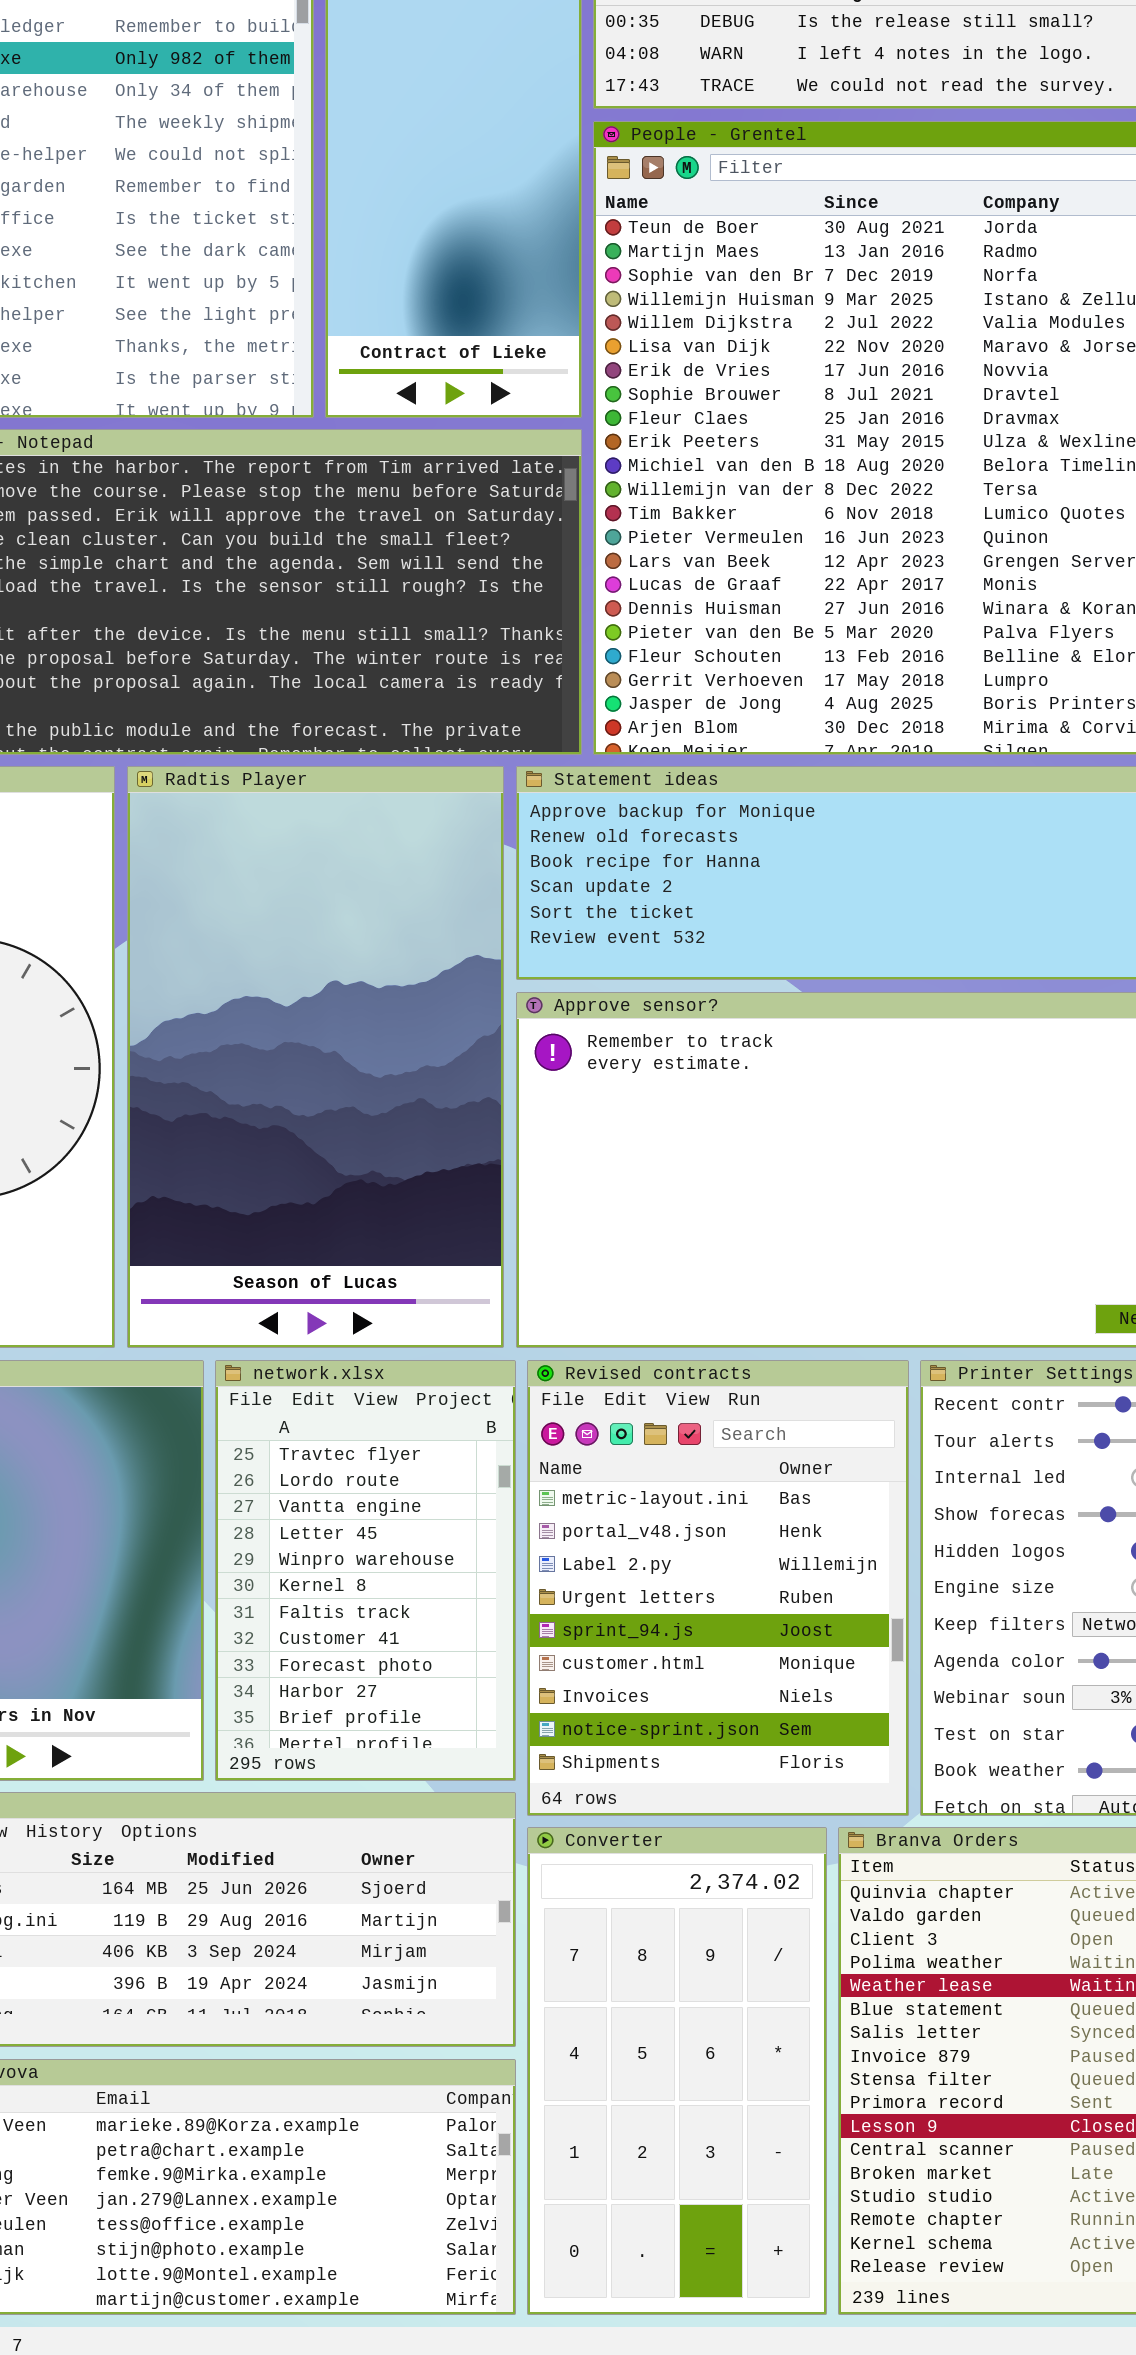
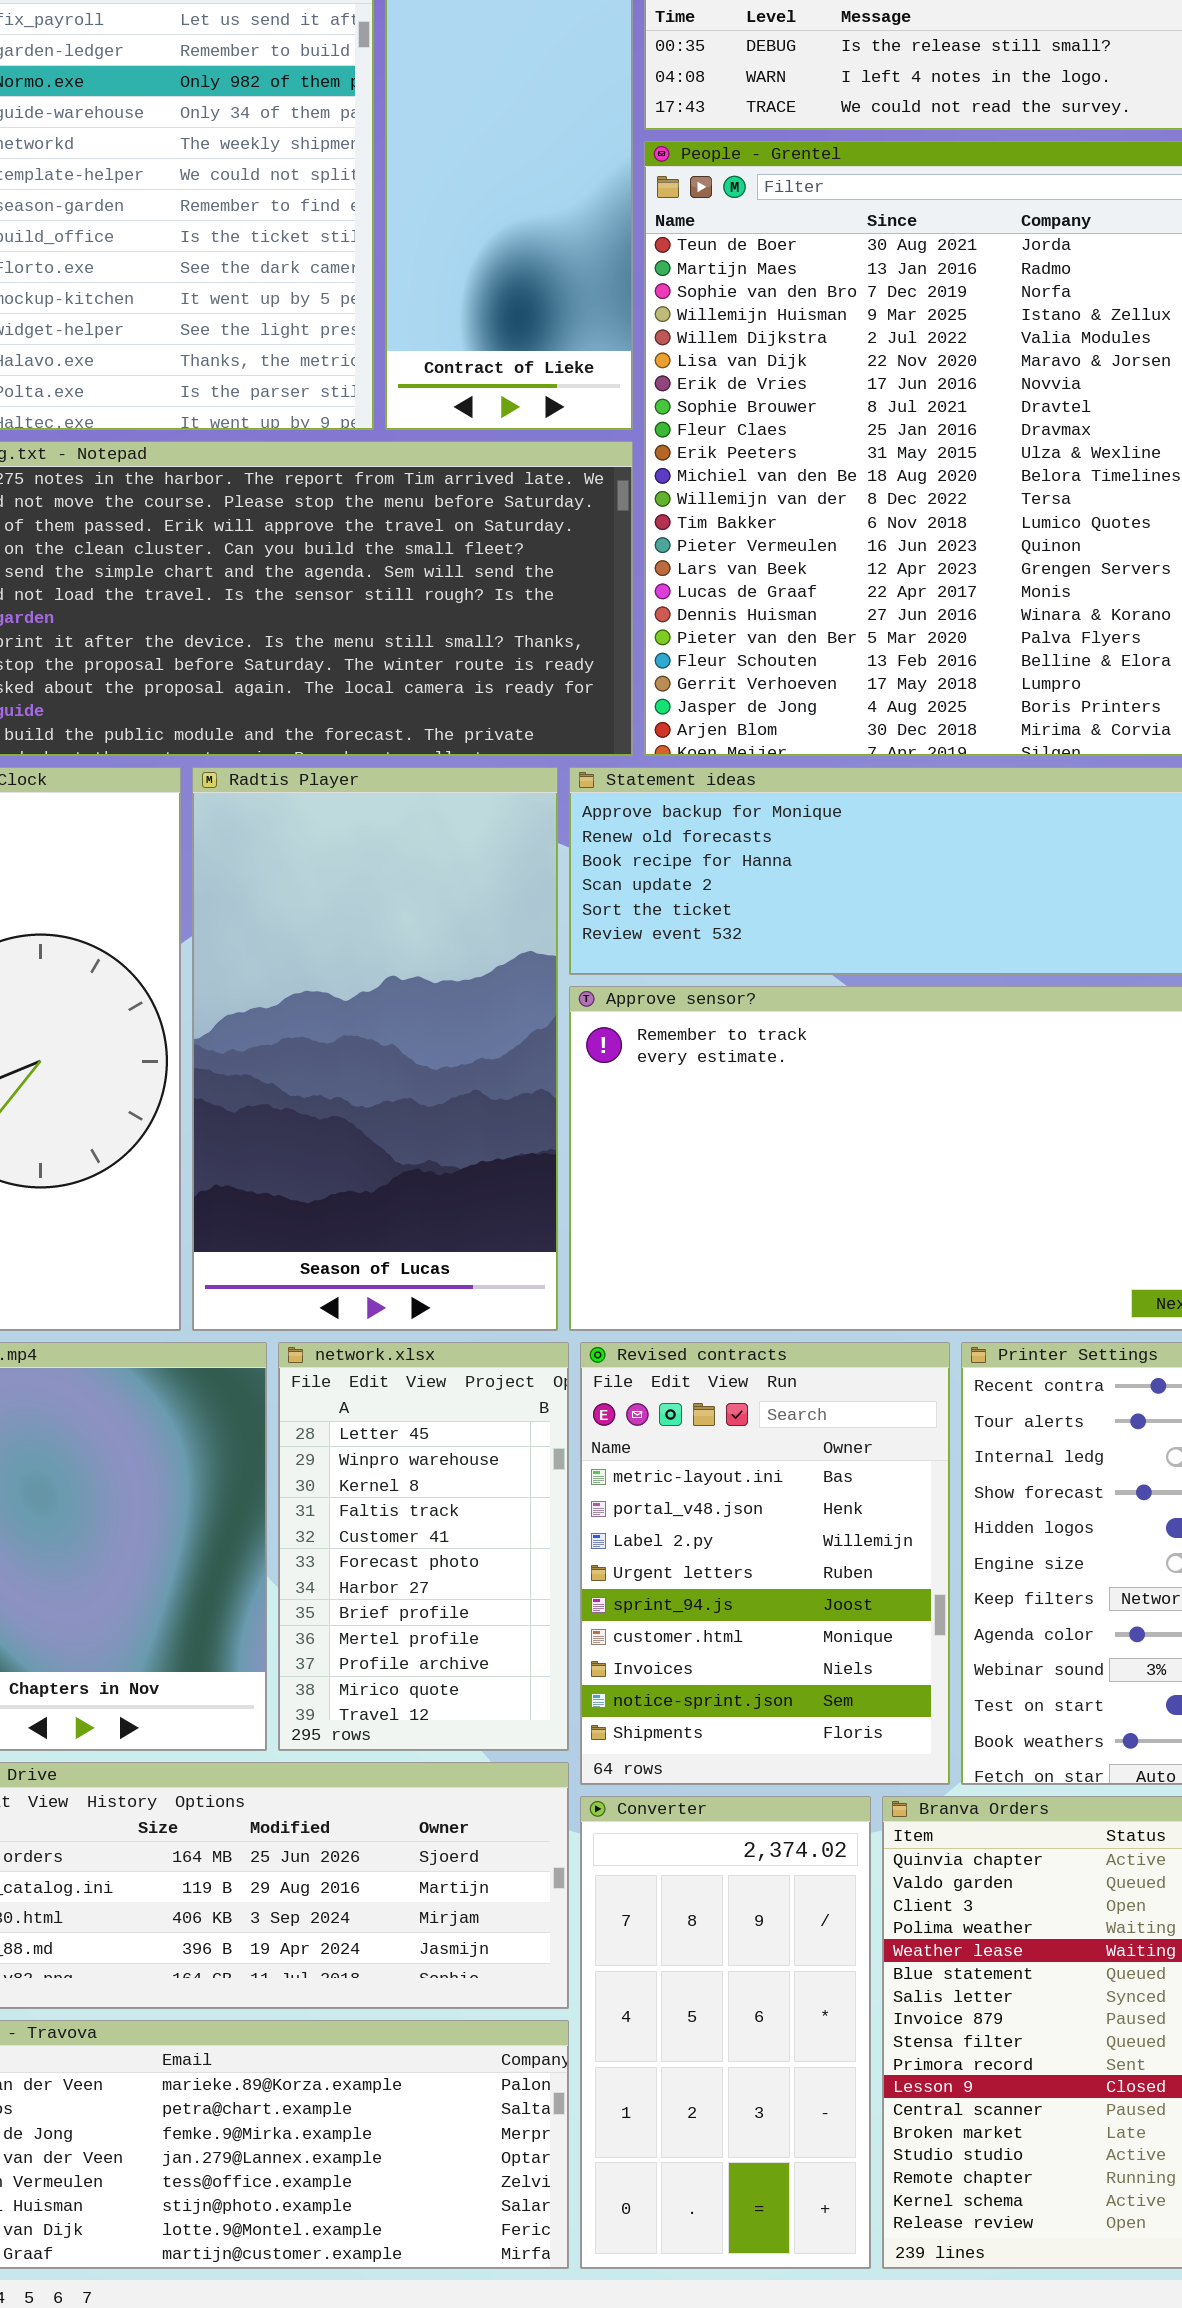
network.xlsx: [215,1360,516,1781] -> [278,1342,569,1751], scrolled down 3 rows

